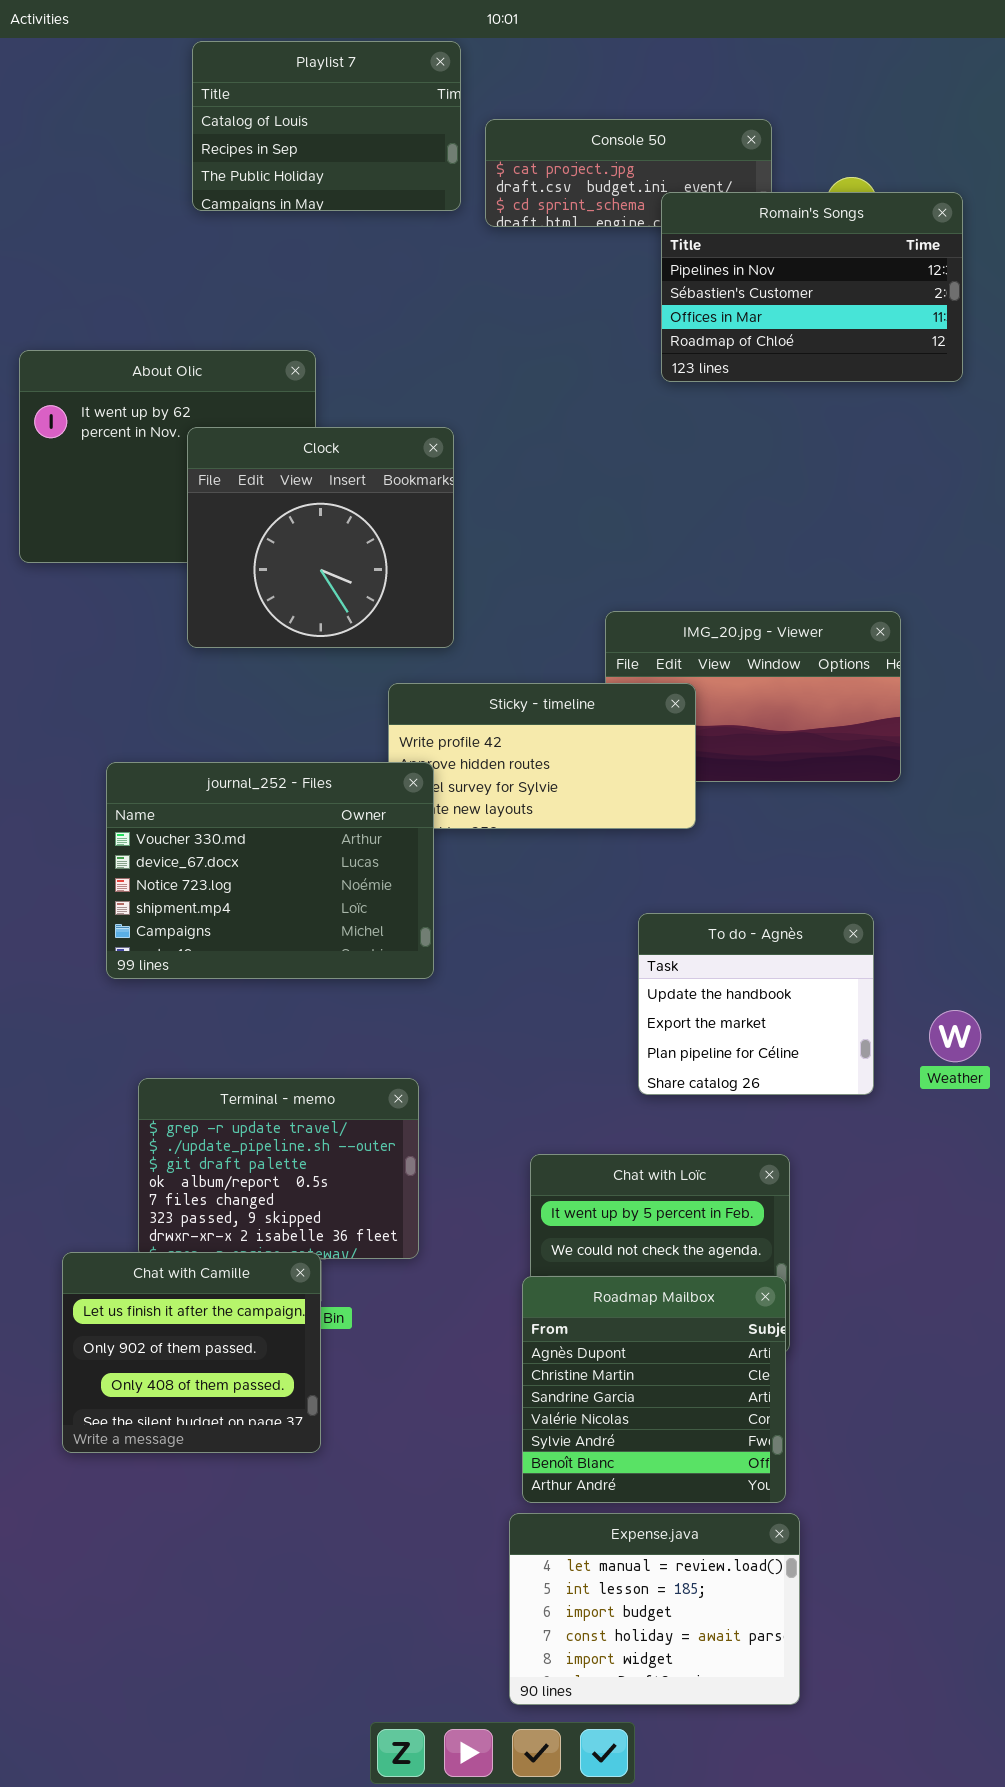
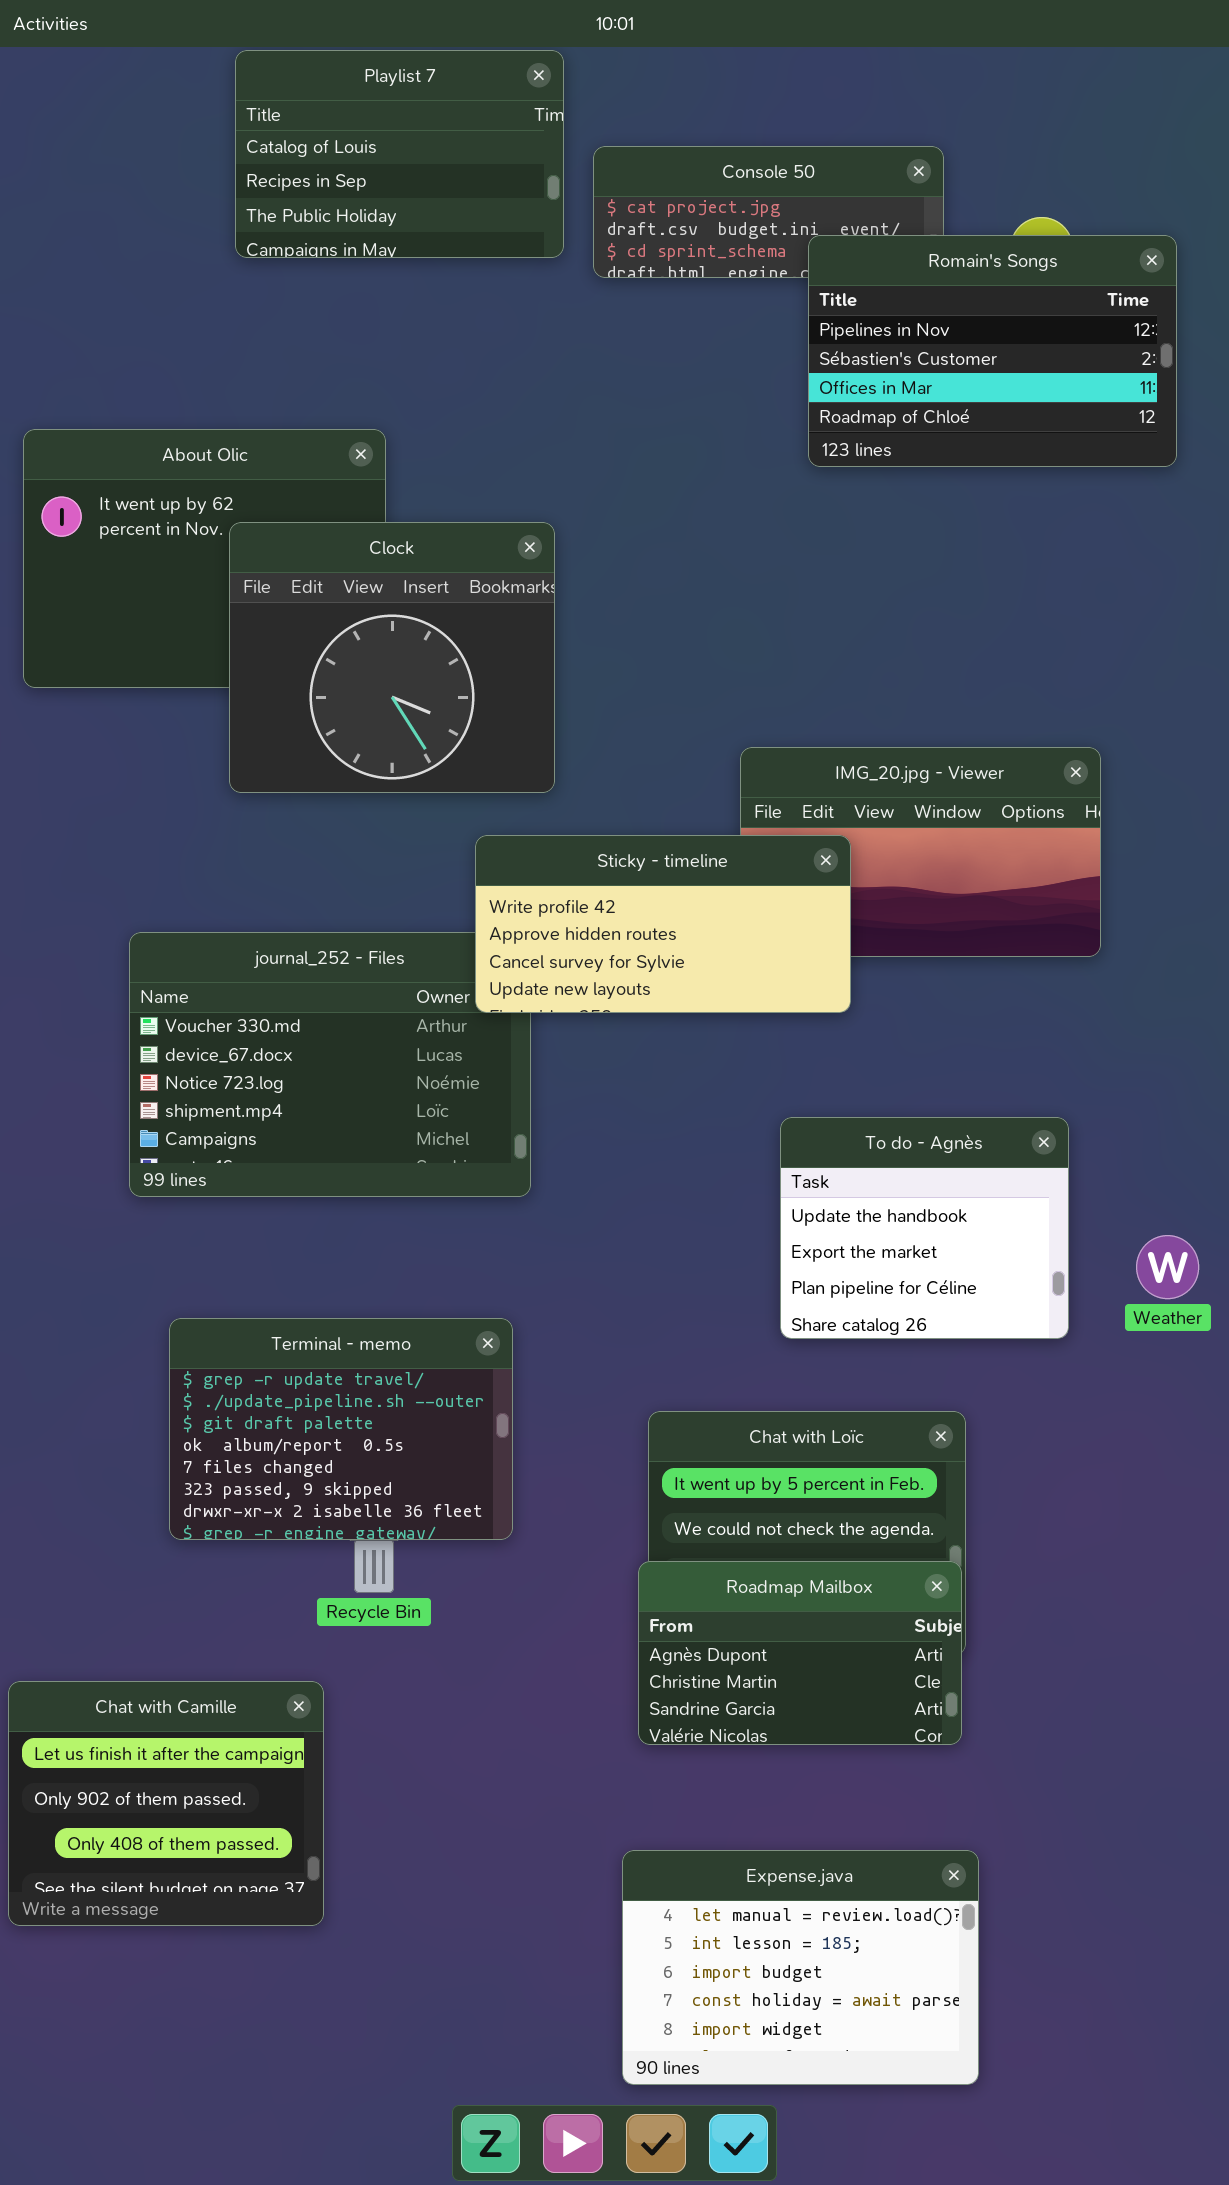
Sticky - timeline: [388,683,696,829] -> [475,835,851,1013], raised
Chat with Camille: [62,1252,321,1453] -> [8,1681,324,1926], moved
Roadmap Mailbox: [522,1276,786,1503] -> [638,1561,962,1745], resized

